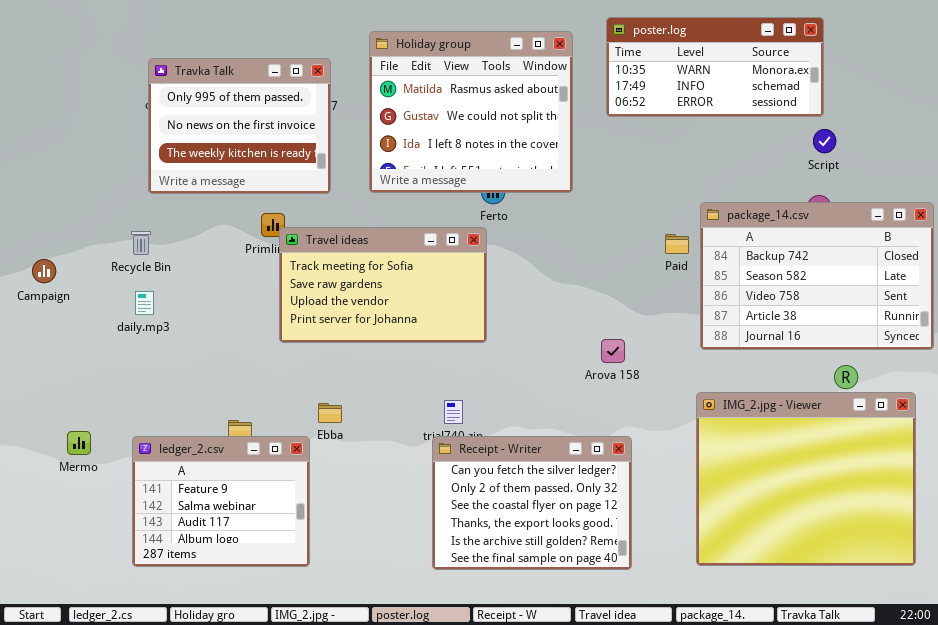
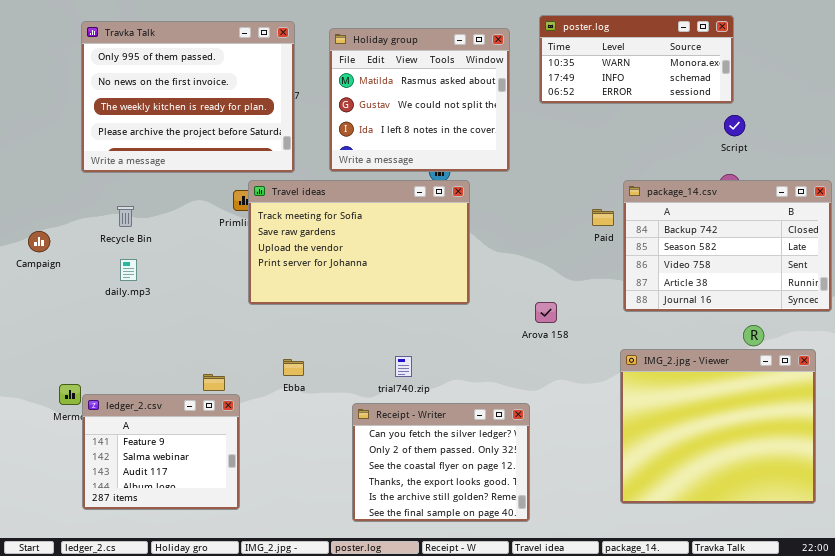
Travka Talk: [148,58,331,194] -> [81,21,295,173], resized
Travel ideas: [279,227,487,343] -> [248,180,470,305], resized
ledger_2.csv: [132,436,310,567] -> [82,394,240,510], moved
Receipt - Writer: [432,436,632,570] -> [352,403,530,522], moved

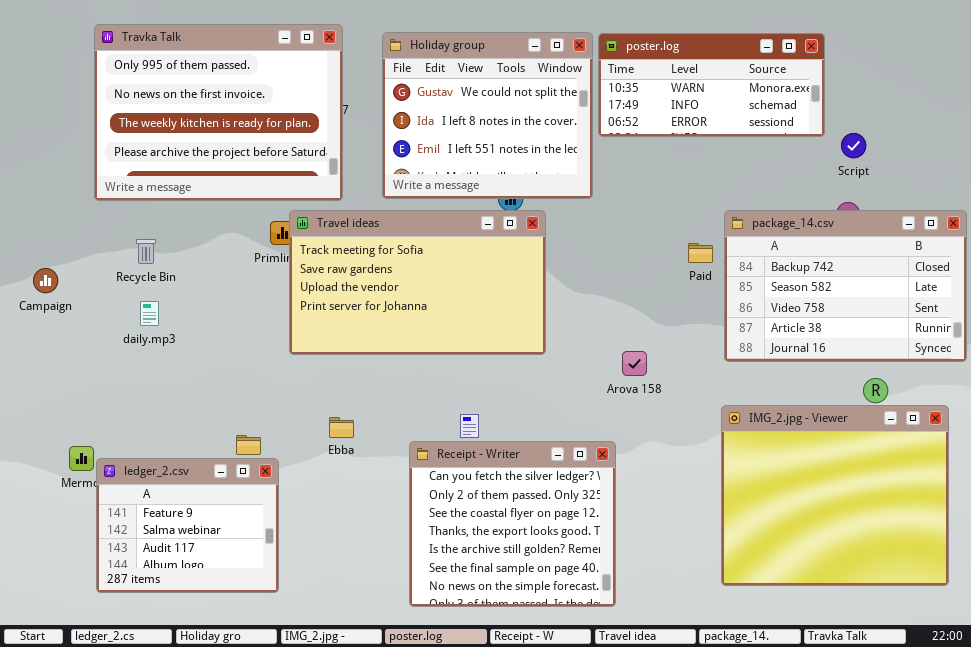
poster.log: [539,15,734,104] -> [598,33,825,137], moved
Holiday group: [329,28,510,172] -> [382,32,593,199], scrolled down 1 row
Receipt - Writer: [352,403,530,522] -> [409,441,616,607], resized

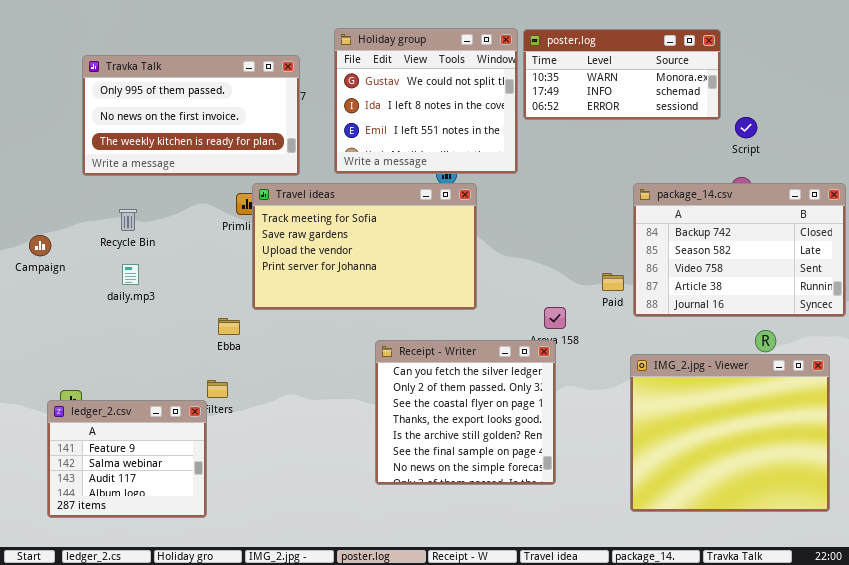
Travka Talk: [94,24,343,201] -> [82,55,300,176], resized
Paid: [688,243,713,263] -> [602,273,624,291], moved
Ebba: [329,417,354,438] -> [218,318,240,335], moved
Receipt - Writer: [409,441,616,607] -> [375,340,556,485], moved
ledger_2.csv: [96,458,279,593] -> [47,400,207,518], moved

